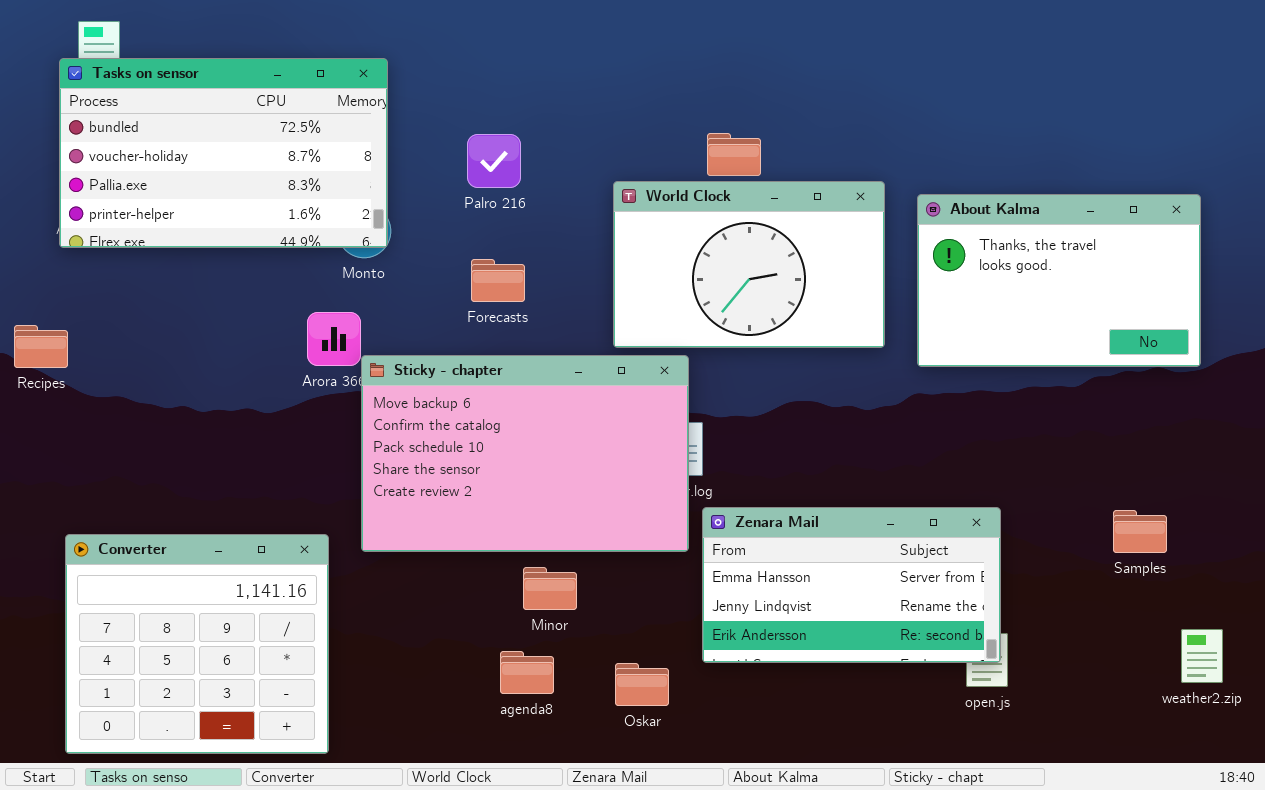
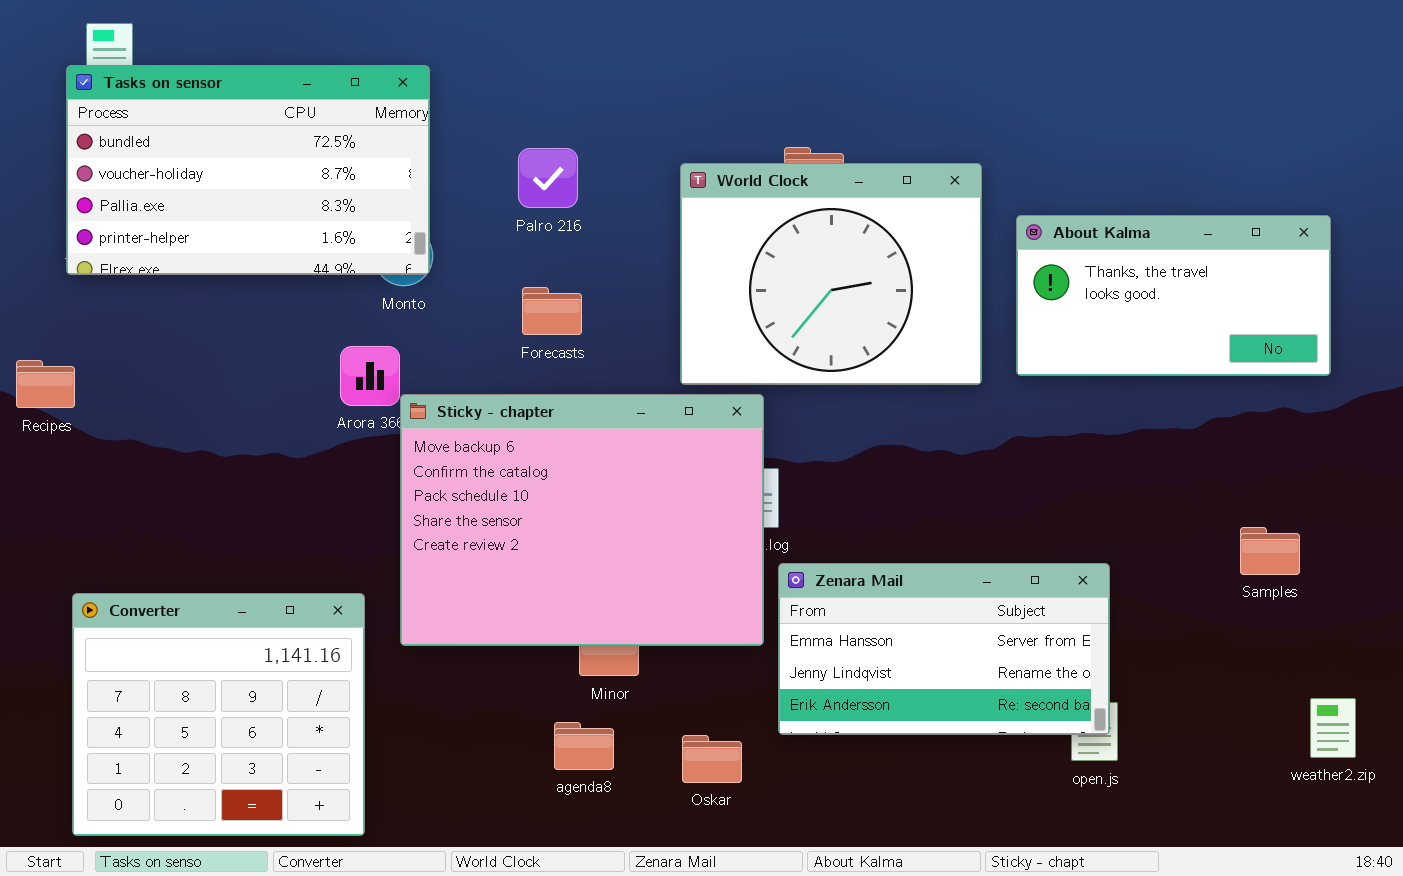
World Clock: [613,181,885,348] -> [680,163,982,385], resized
About Kalma: [917,194,1201,367] -> [1016,215,1331,376], resized
Sticky - chapter: [361,355,689,552] -> [400,394,764,646], resized
Samples: [1113,510,1167,553] -> [1240,527,1300,575], moved

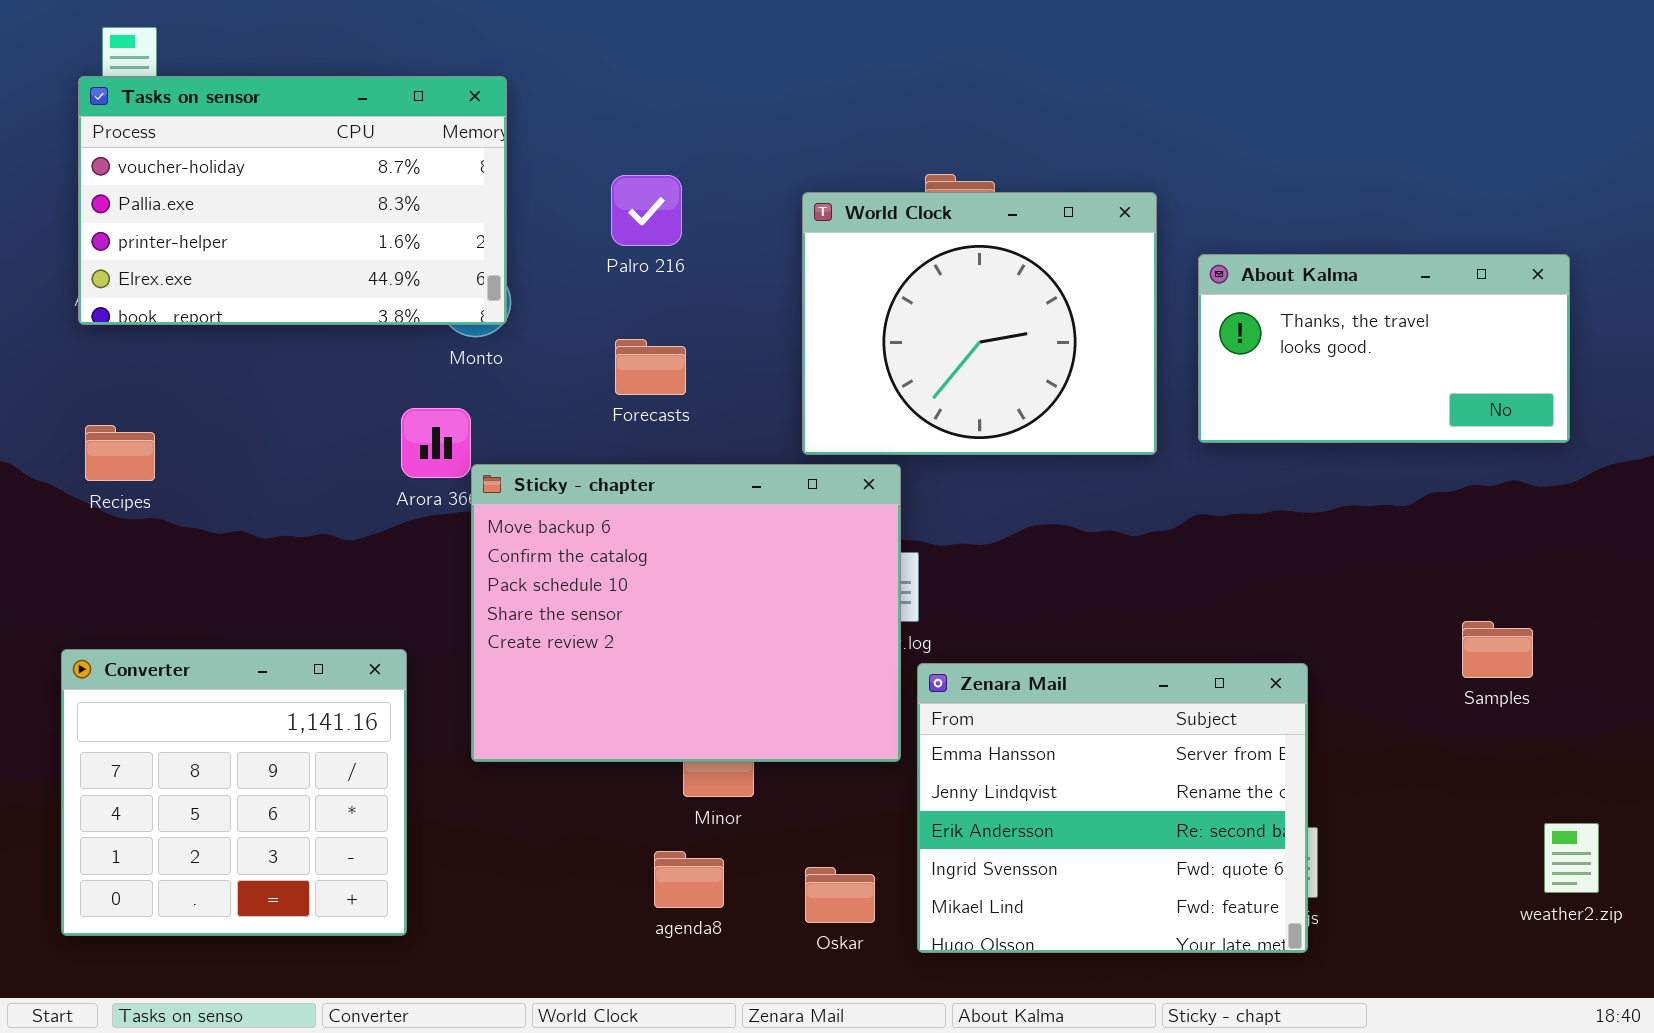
Tasks on sensor: [66,65,430,275] -> [78,76,507,325], scrolled down 1 row
Recipes: [16,360,75,408] -> [85,425,155,481], moved
Zenara Mail: [778,563,1110,735] -> [917,663,1308,953], resized
Converter: [72,593,365,836] -> [61,649,407,936], moved

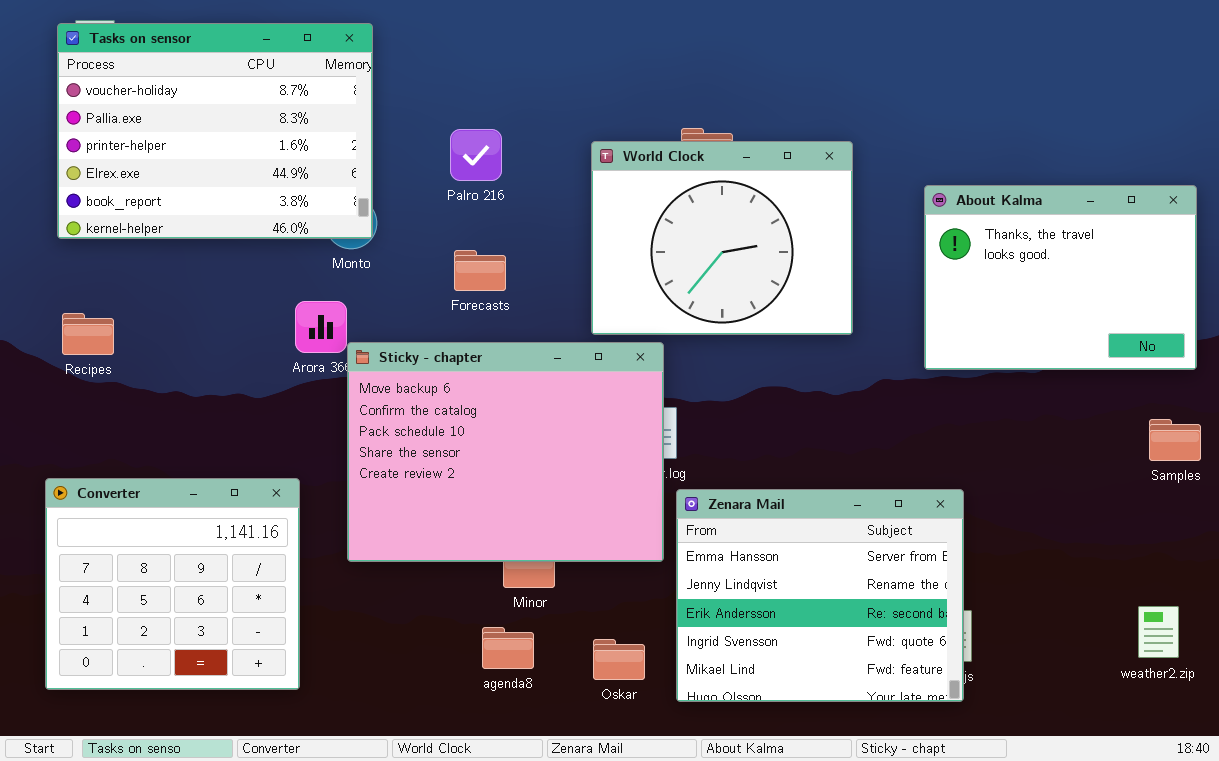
Tasks on sensor: [78,76,507,325] -> [57,23,373,239], resized
About Kalma: [1198,254,1570,443] -> [924,185,1197,370], moved, resized
Samples: [1462,621,1533,678] -> [1149,419,1201,461], moved

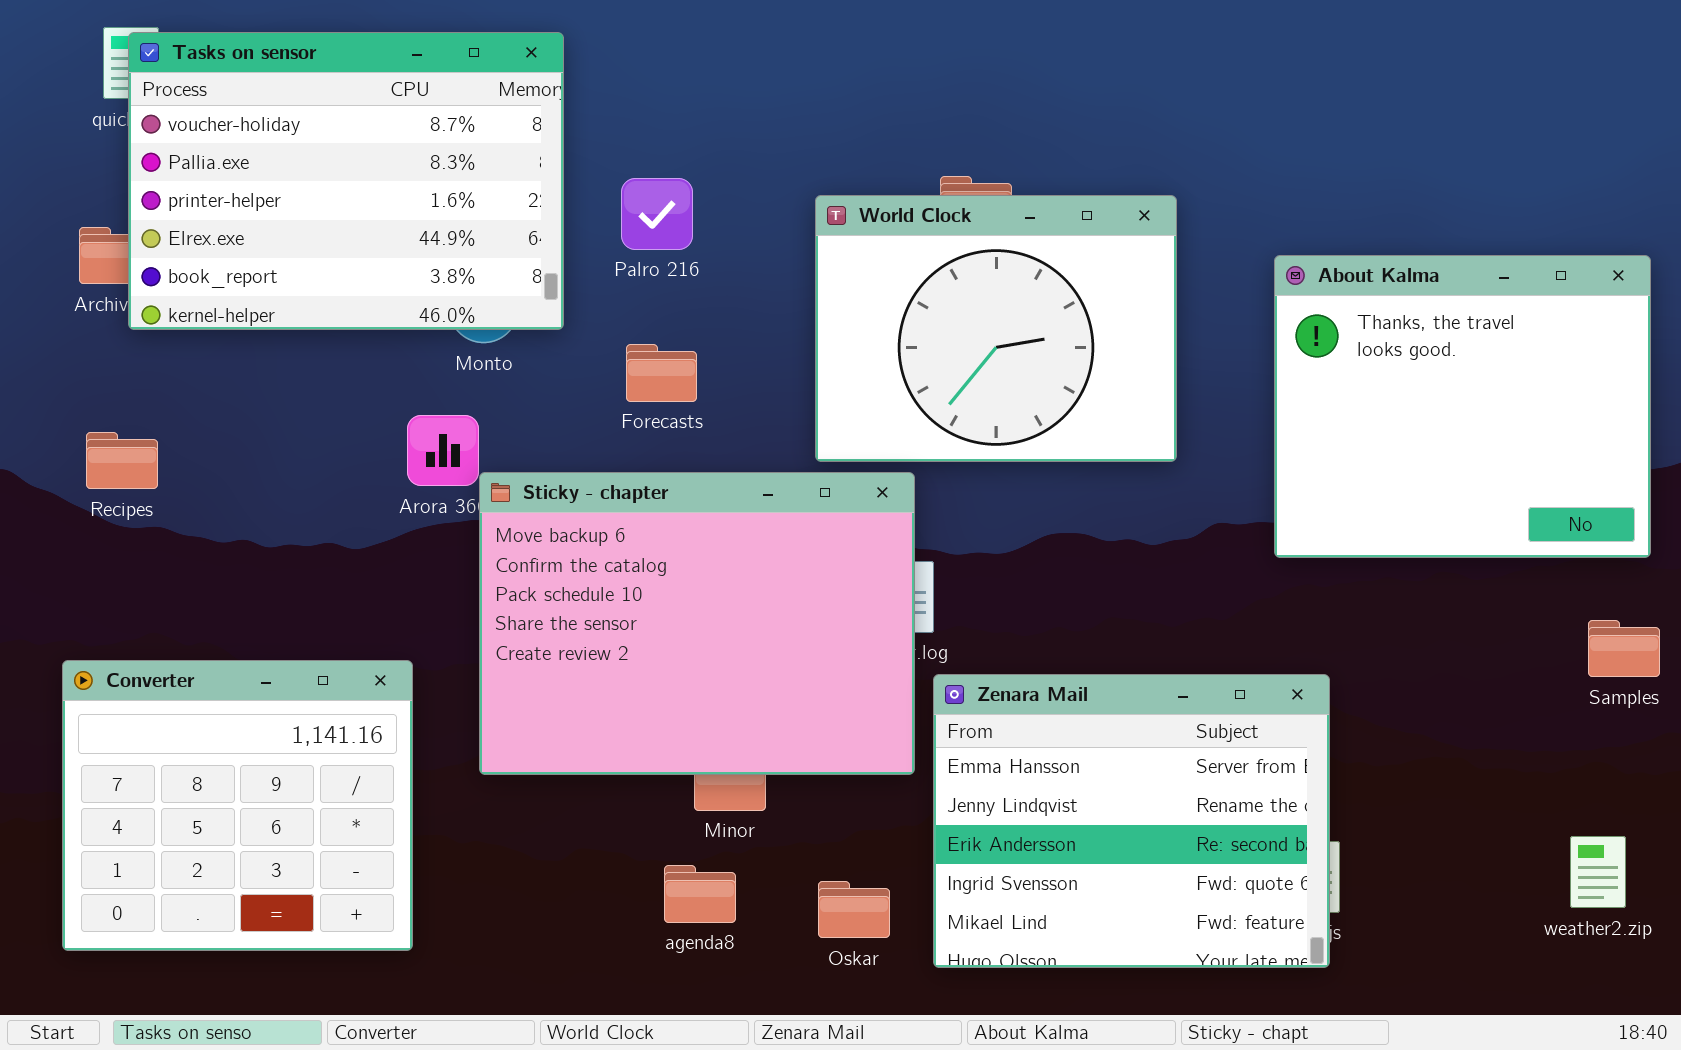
Tasks on sensor: [57,23,373,239] -> [128,32,564,330], moved
About Kalma: [924,185,1197,370] -> [1274,255,1651,558], resized
Samples: [1149,419,1201,461] -> [1588,620,1660,677], moved

